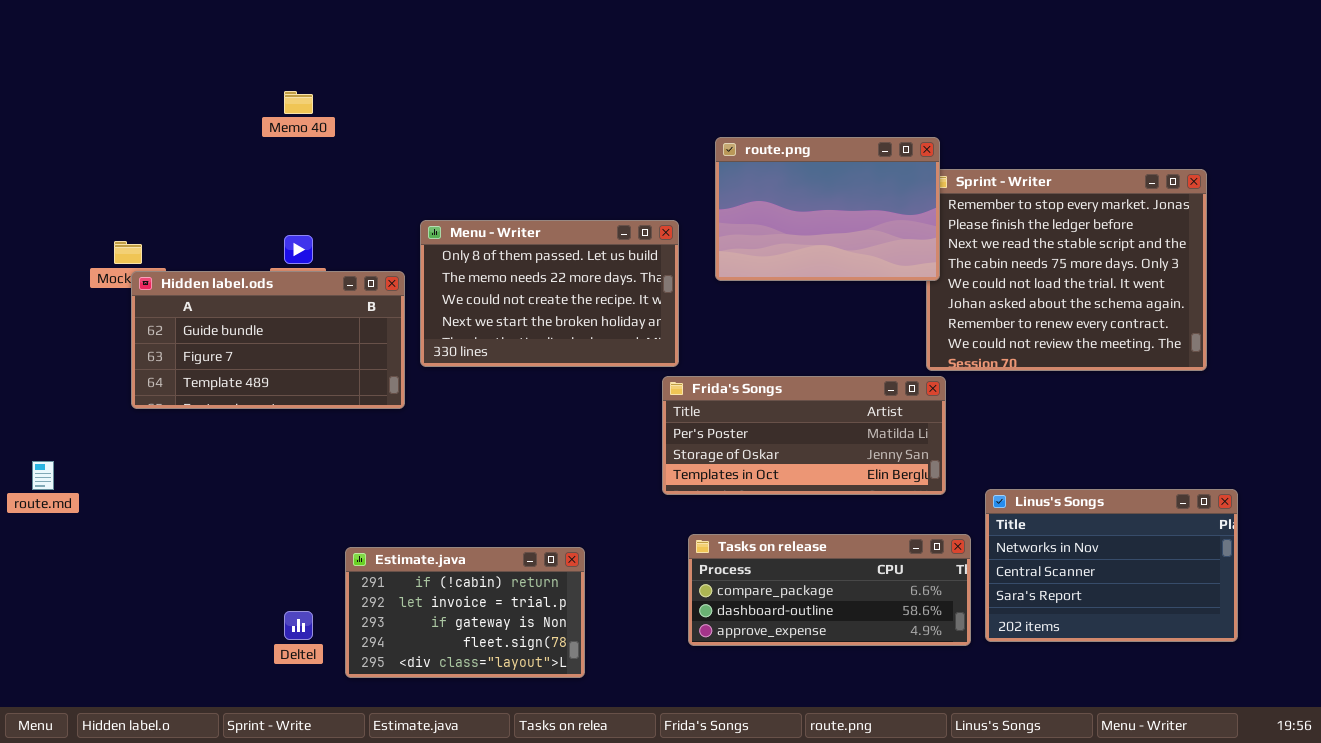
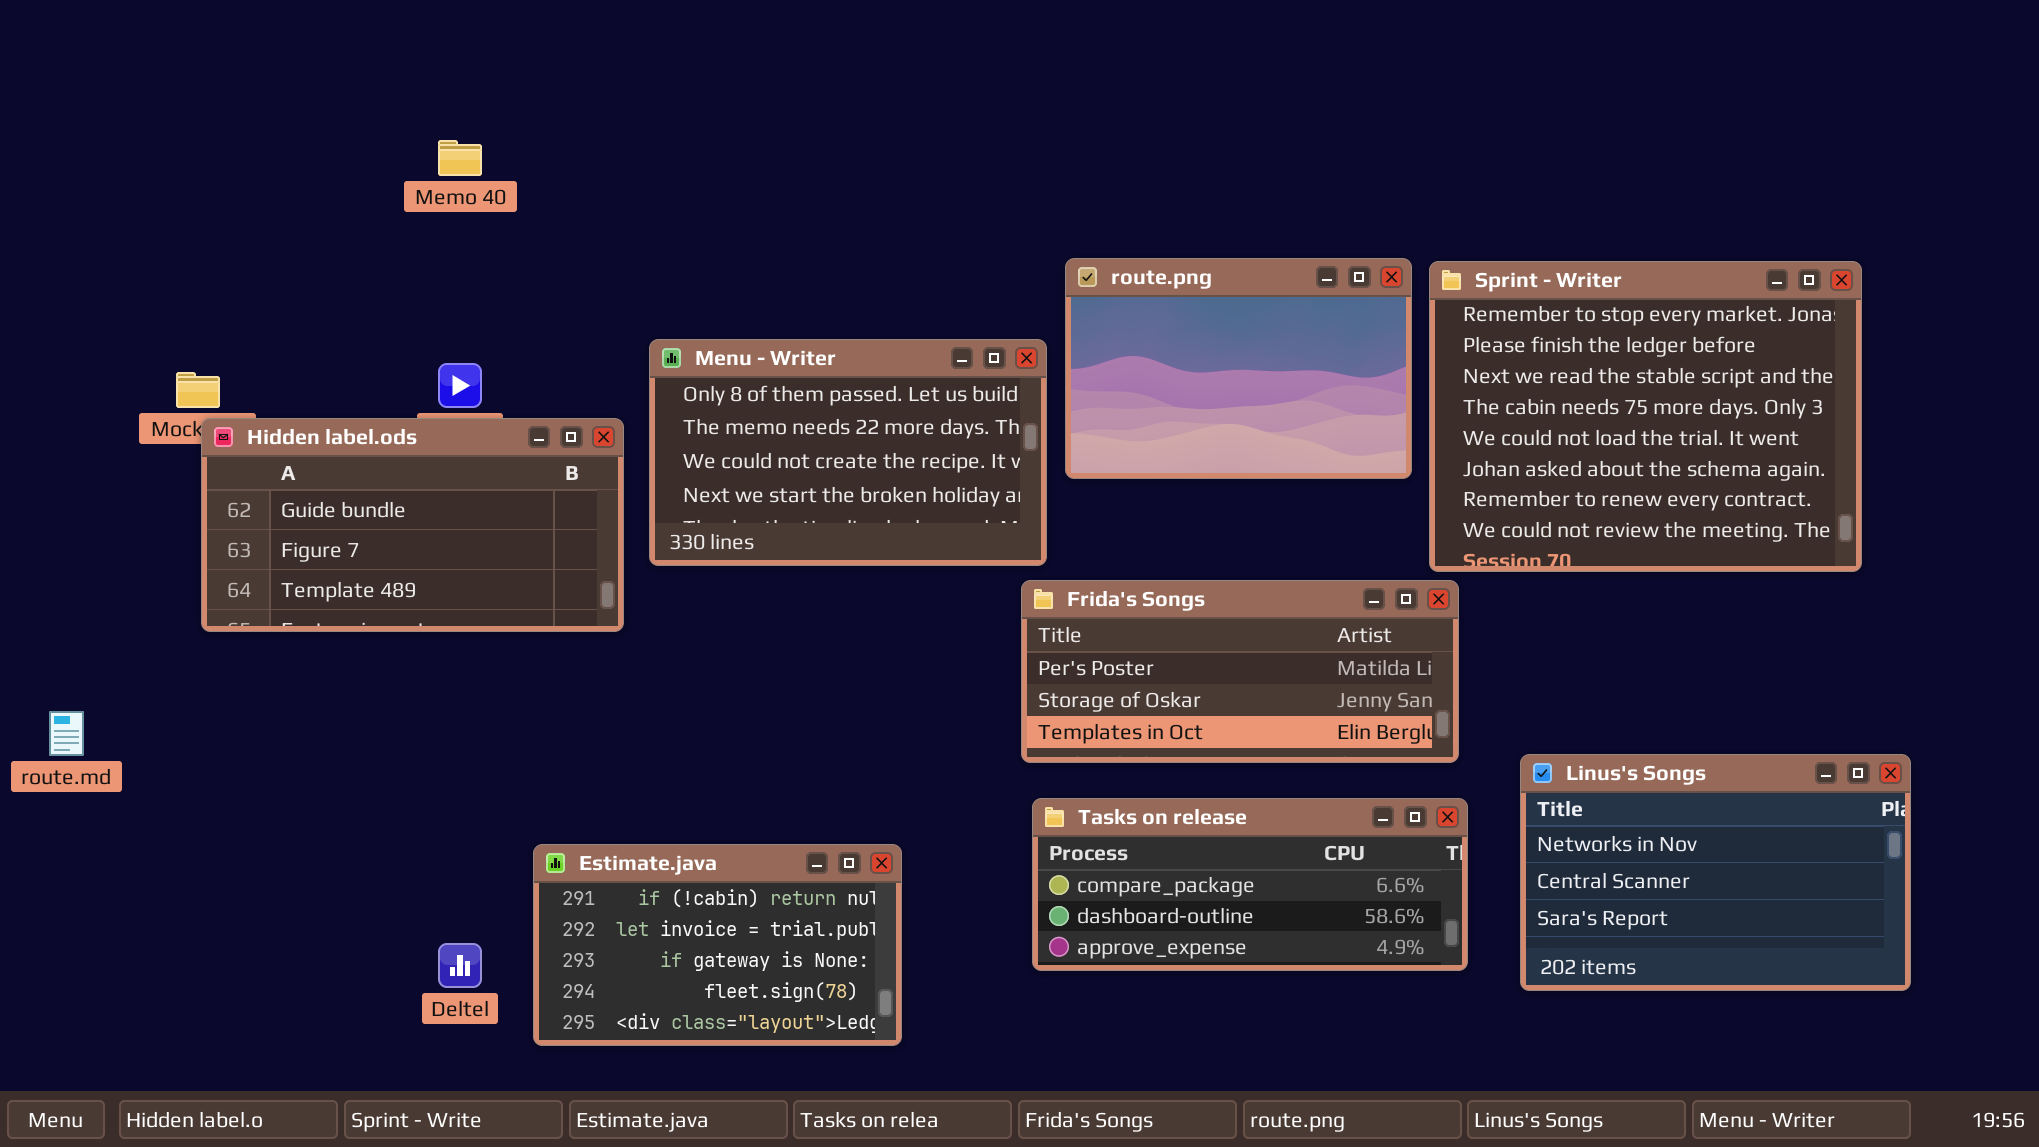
route.png: [715,137,940,281] -> [1065,258,1412,479], moved
Tasks on release: [688,534,971,646] -> [1032,798,1468,971], moved

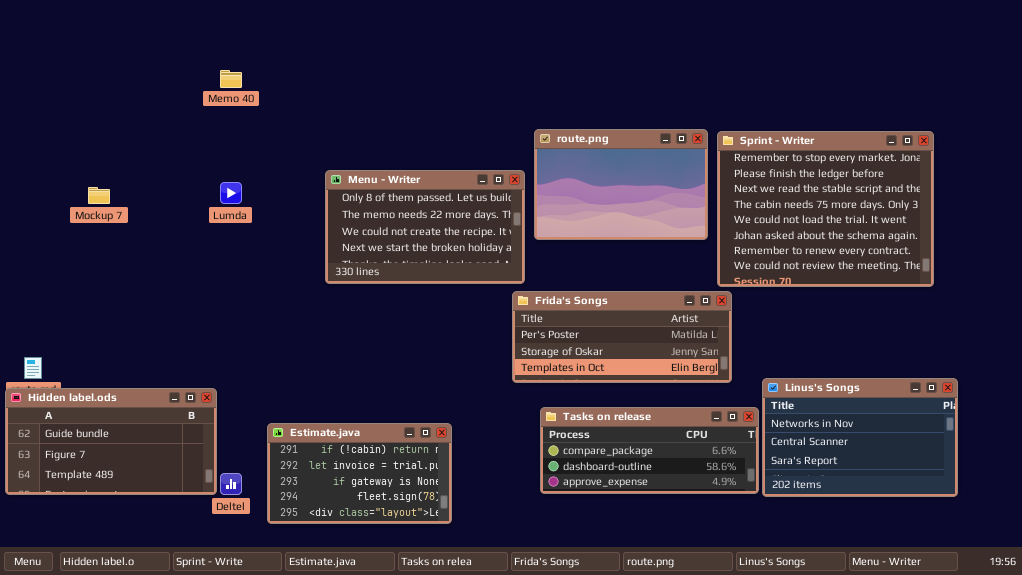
Hidden label.ods: [201,418,624,632] -> [5,388,217,495], moved
Tasks on release: [1032,798,1468,971] -> [540,407,759,494], moved

